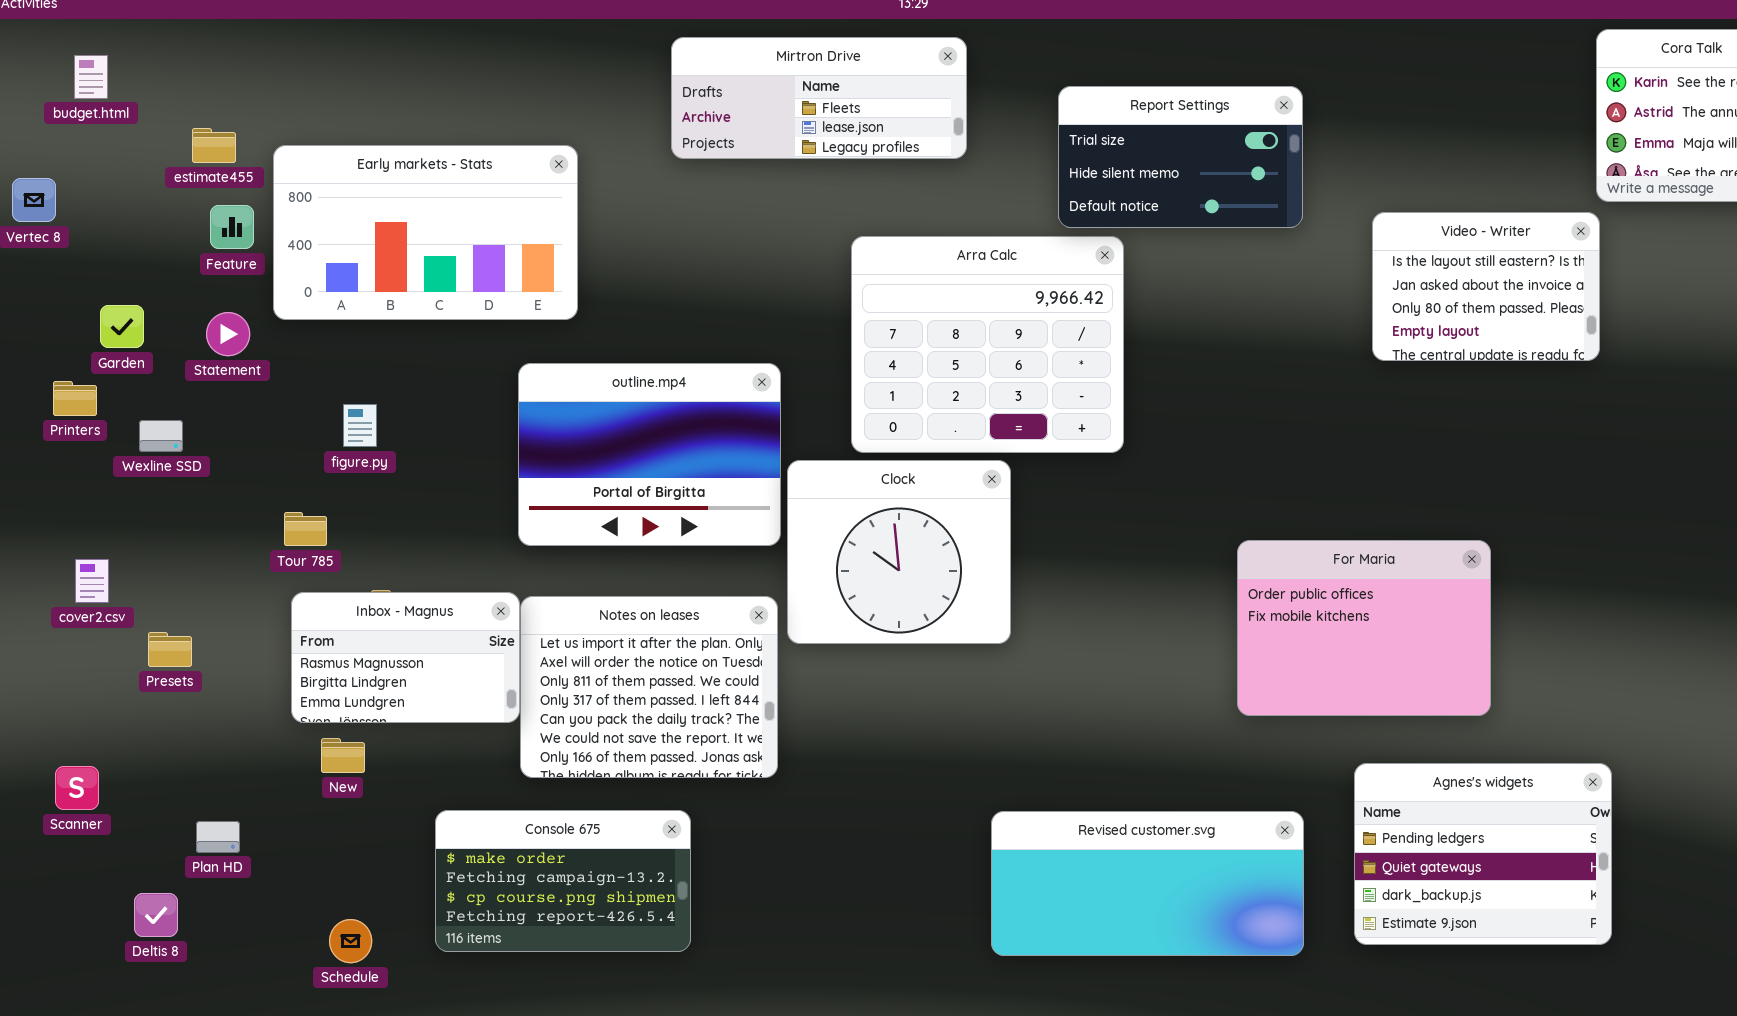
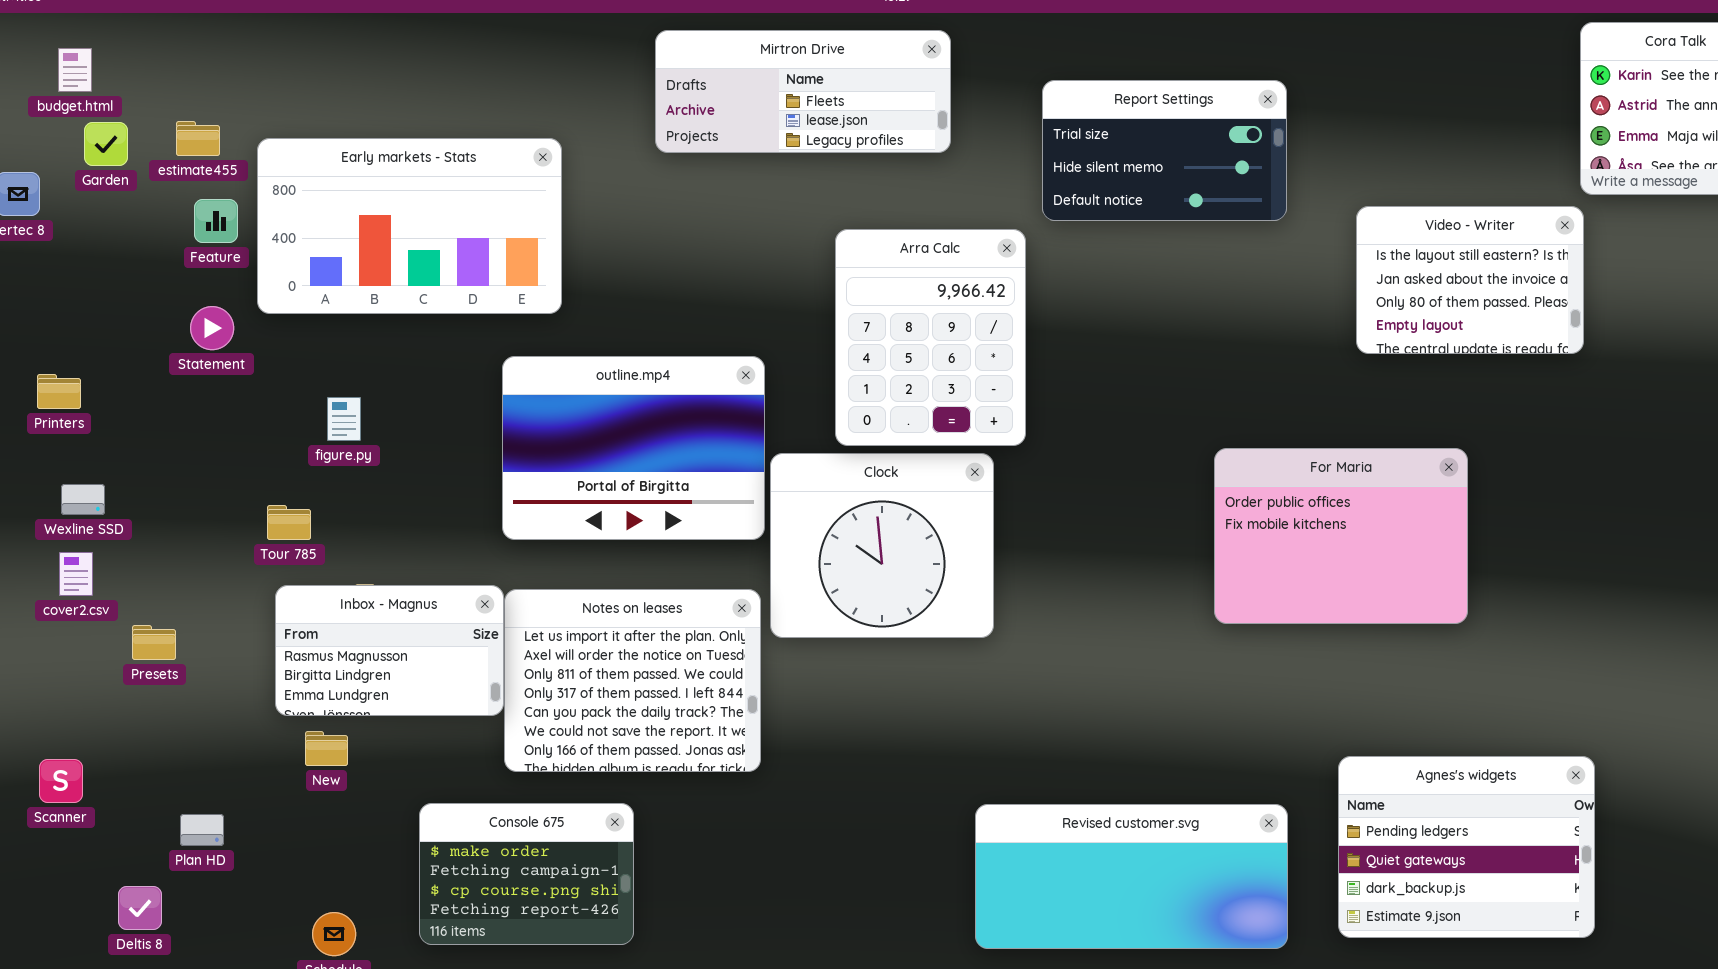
Arra Calc: [851,236,1124,453] -> [835,229,1026,446], resized
Garden: [100,305,144,348] -> [84,122,128,166], moved
Wexline SSD: [139,420,183,452] -> [61,484,105,515], moved
For Maria: [1237,540,1491,716] -> [1214,448,1468,624], moved
Console 675: [435,810,691,952] -> [419,803,634,945], resized

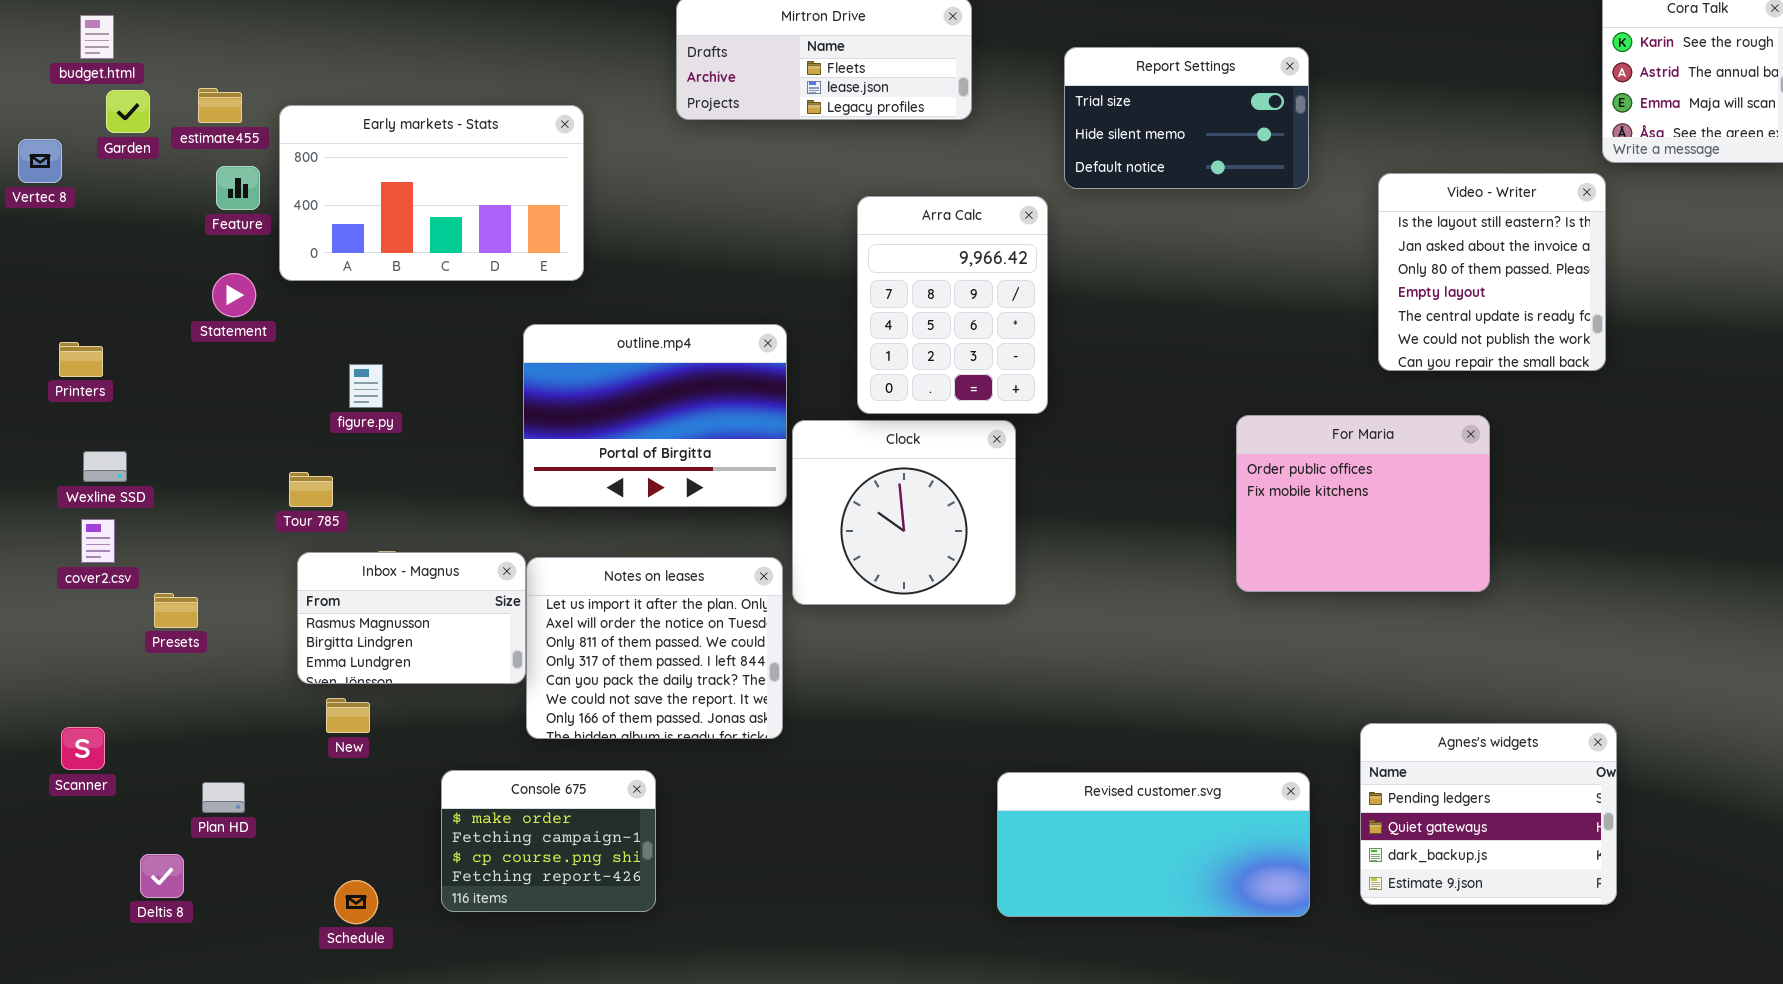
Video - Writer: [1356,206,1584,354] -> [1378,173,1606,371], resized

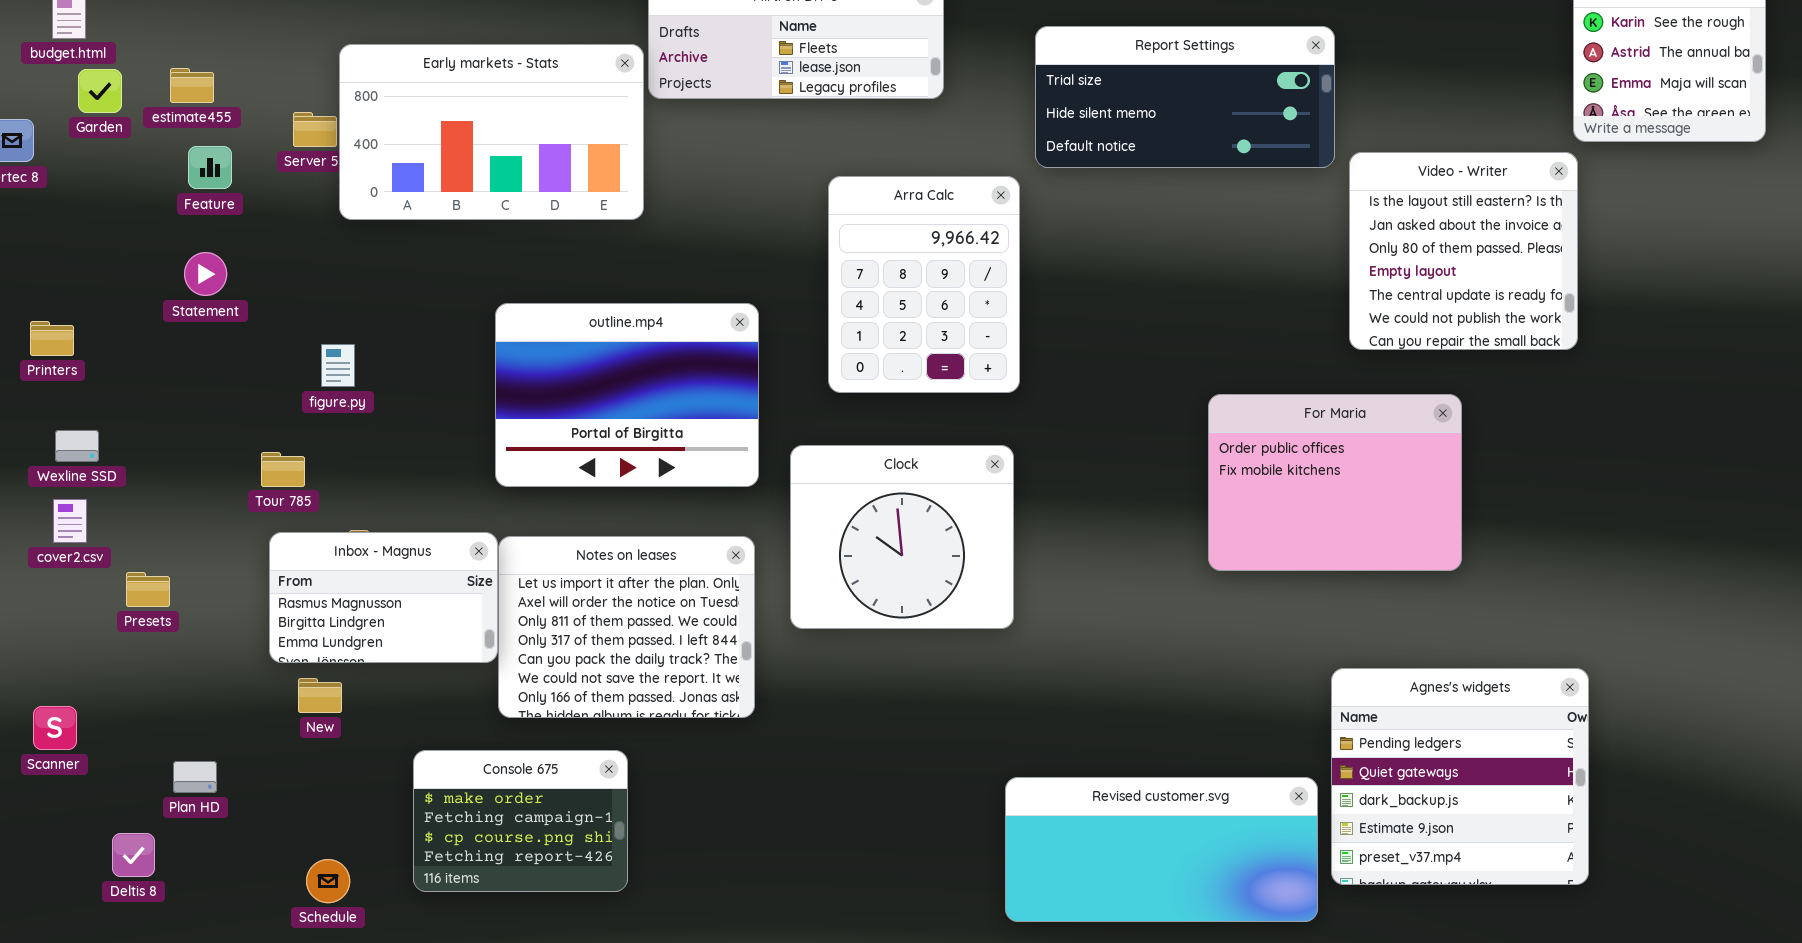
Report Settings: [1064,47,1309,189] -> [1035,26,1335,168], resized
Early markets - Stats: [279,105,584,281] -> [339,44,644,220], moved
Clock: [792,420,1016,605] -> [790,445,1014,629], moved
Agnes's widgets: [1360,723,1617,905] -> [1331,668,1589,885], resized
Revised customer.svg: [997,772,1310,917] -> [1005,777,1318,922], moved

